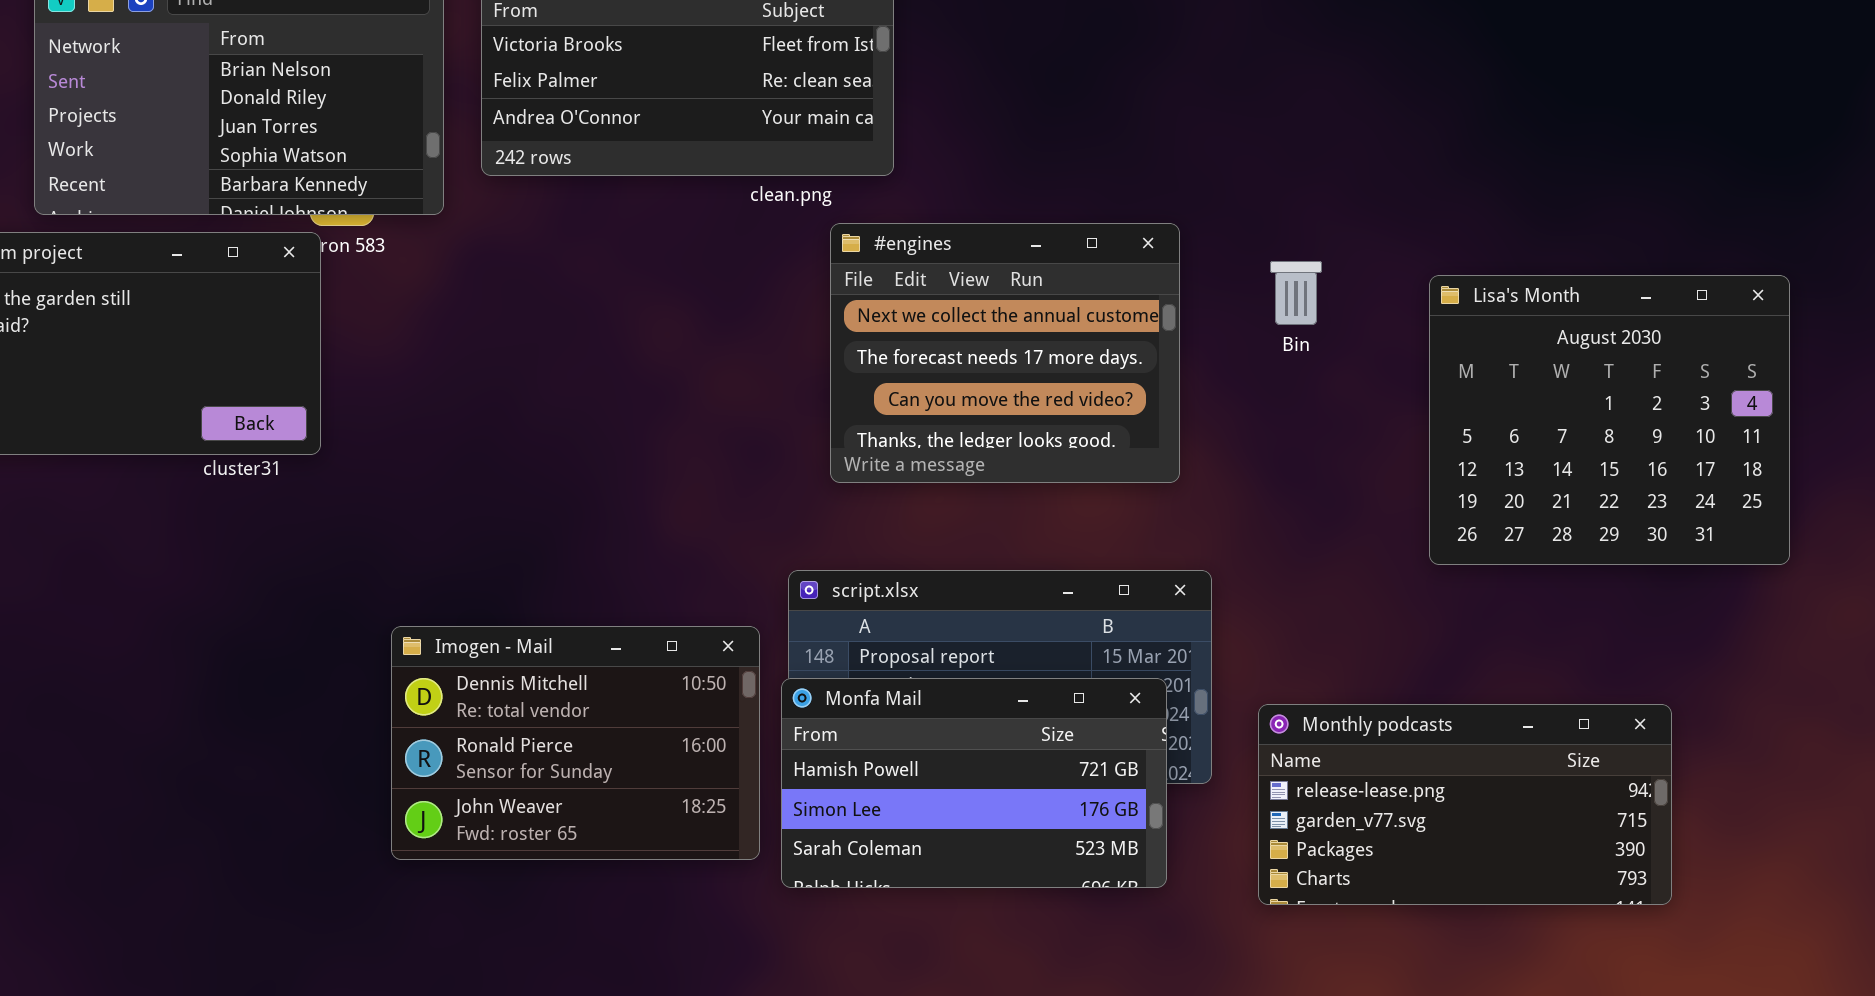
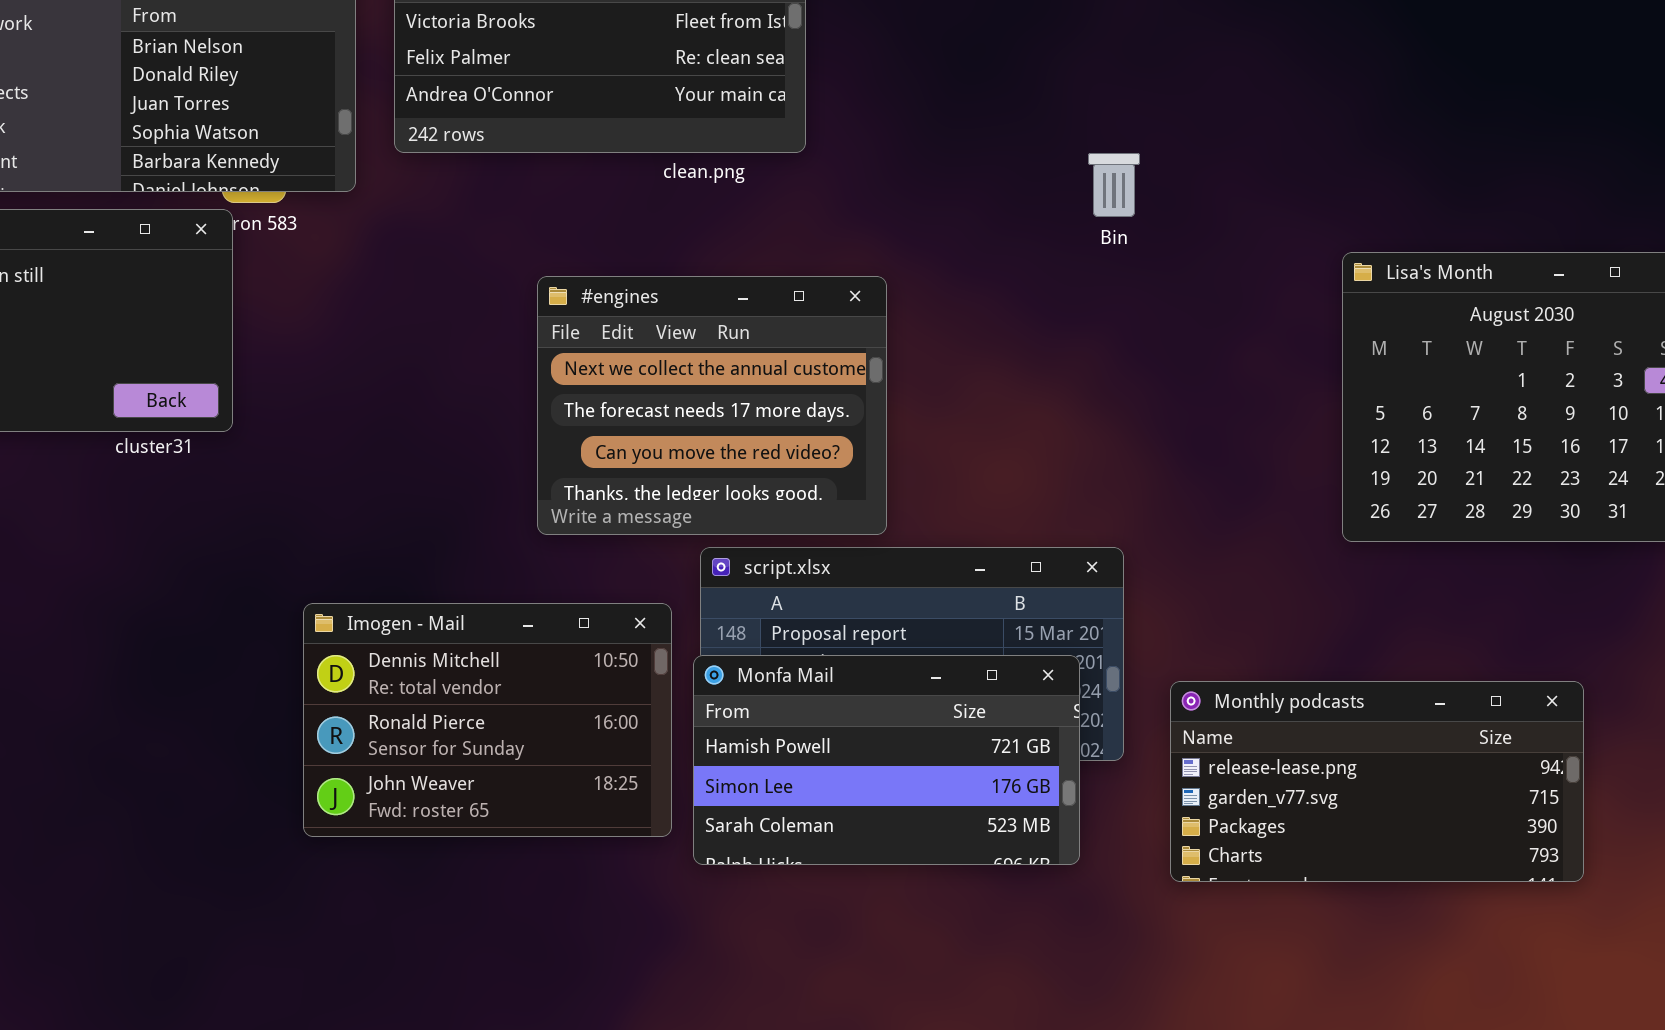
#engines: [830,223,1180,483] -> [537,276,887,535], moved
Bin: [1270,261,1322,325] -> [1088,153,1140,217], moved

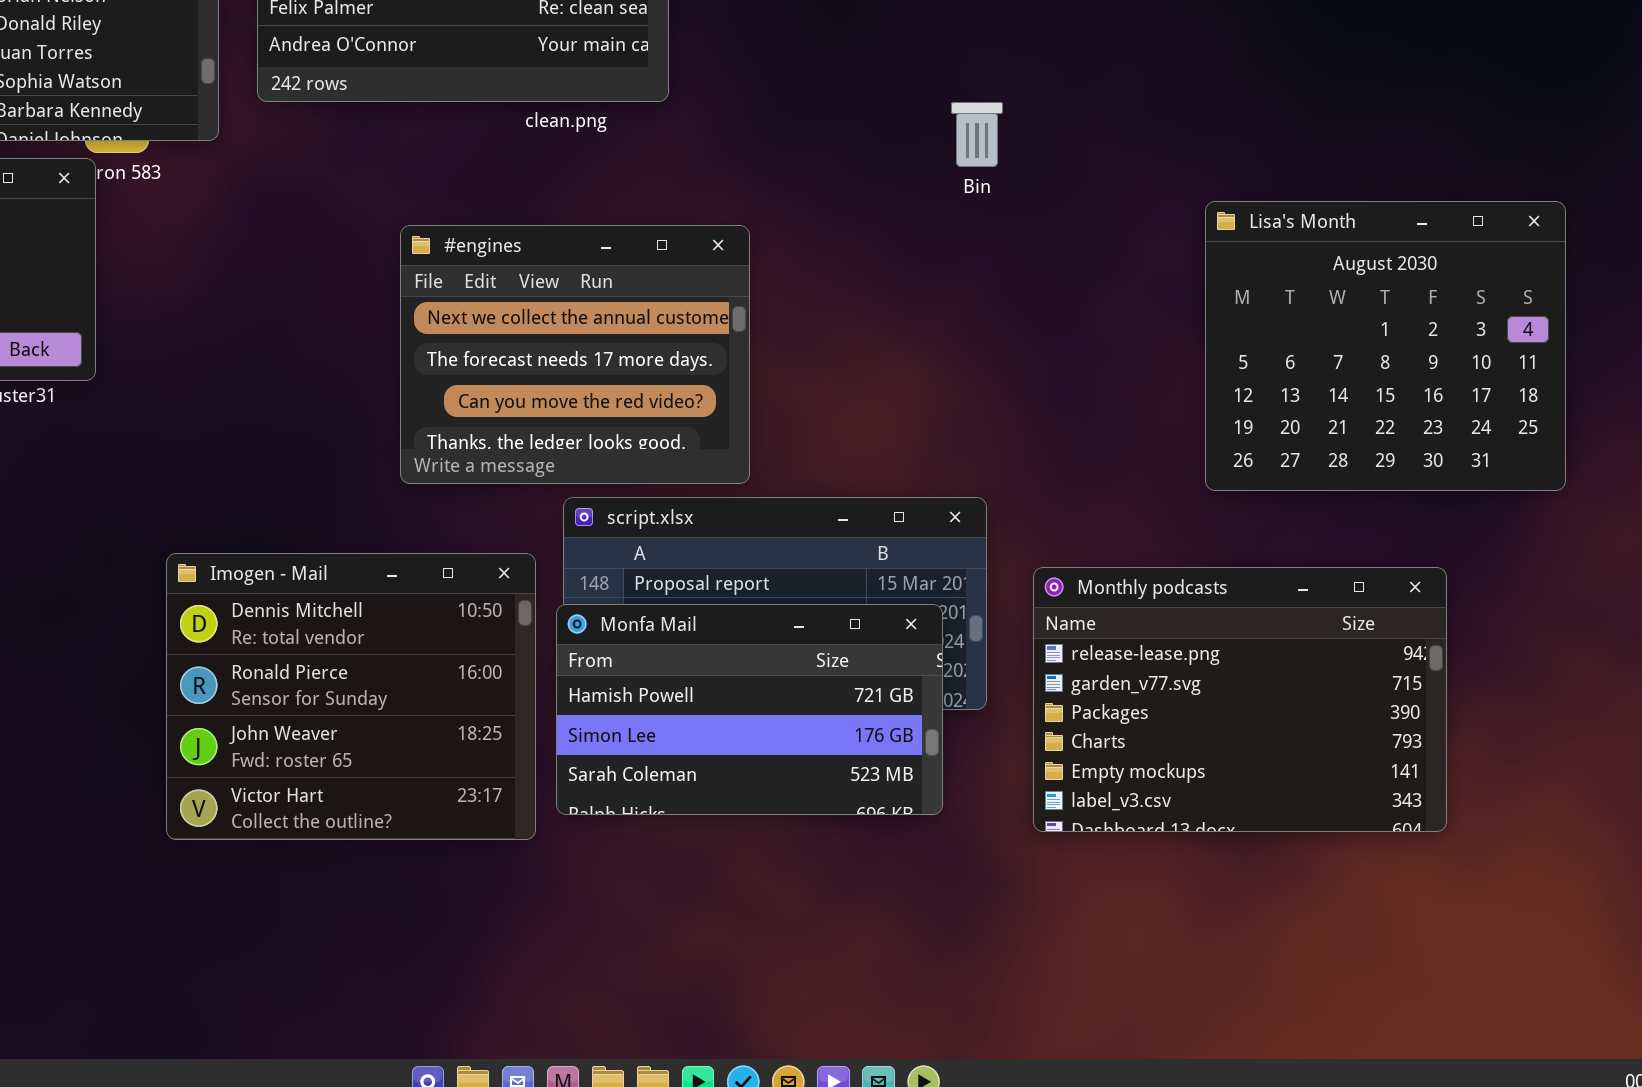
Imogen - Mail: [303,603,672,837] -> [166,553,536,840], resized
Monthly podcasts: [1170,681,1584,882] -> [1033,567,1447,832], resized

